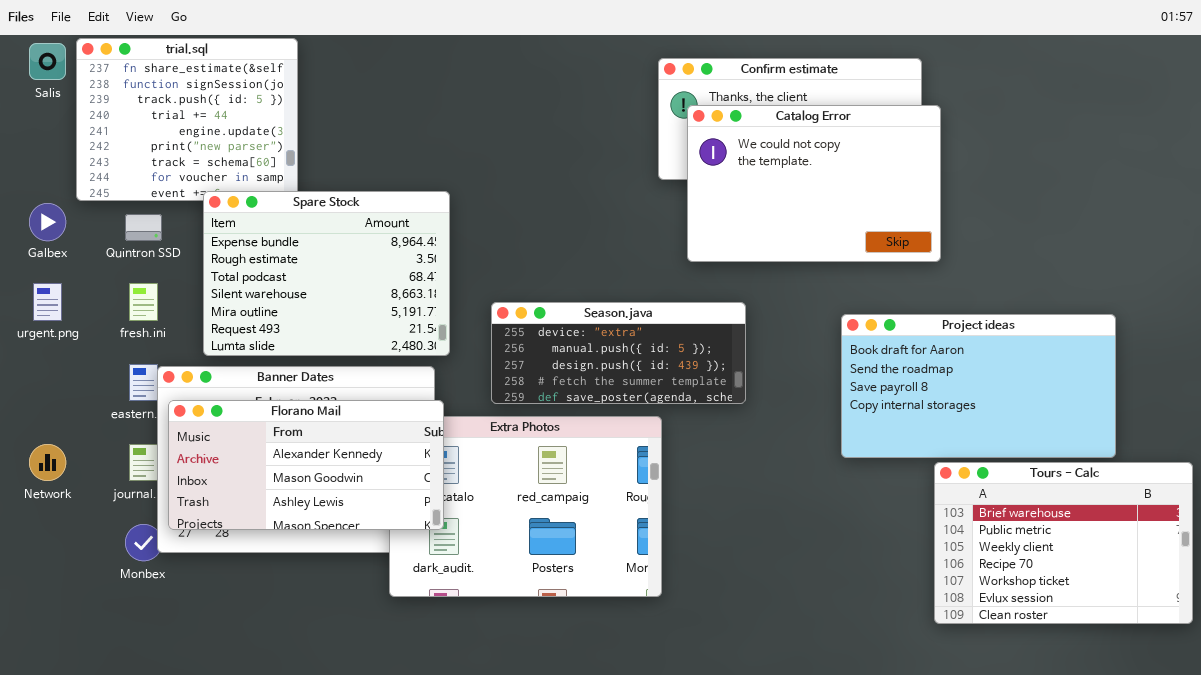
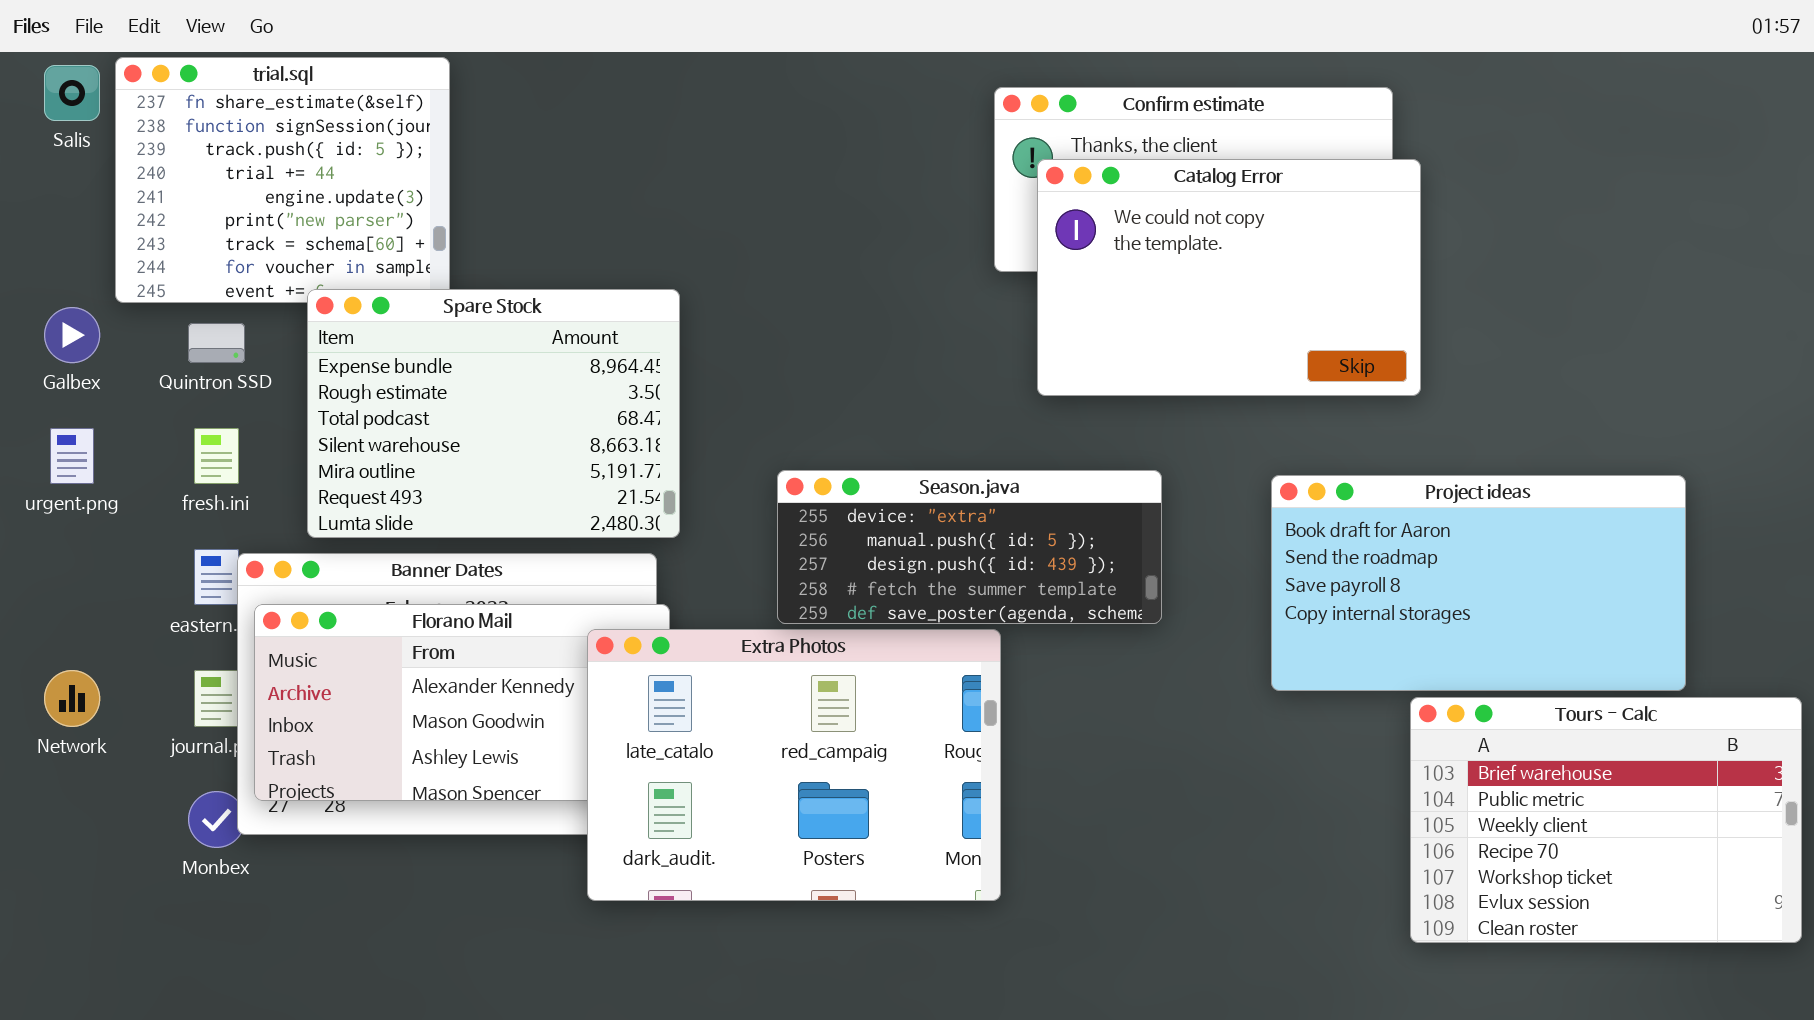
Season.java: [491,302,746,404] -> [777,470,1162,624], moved
Extra Photos: [389,416,662,597] -> [587,629,1001,901], raised

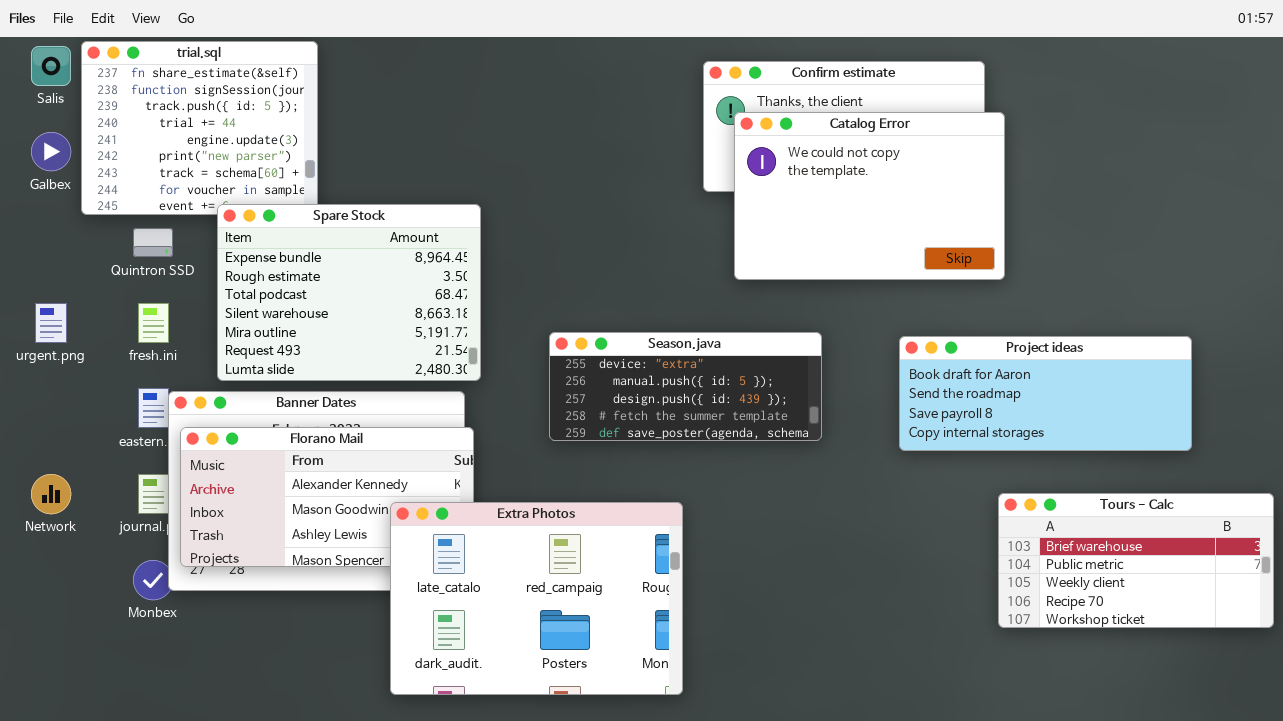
Galbex: [44,307,100,363] -> [31,132,71,171], moved
Project ideas: [1271,475,1686,691] -> [899,336,1192,451], resized
Extra Photos: [587,629,1001,901] -> [390,502,683,695], moved
Tours - Calc: [1410,697,1802,943] -> [998,493,1274,628], resized

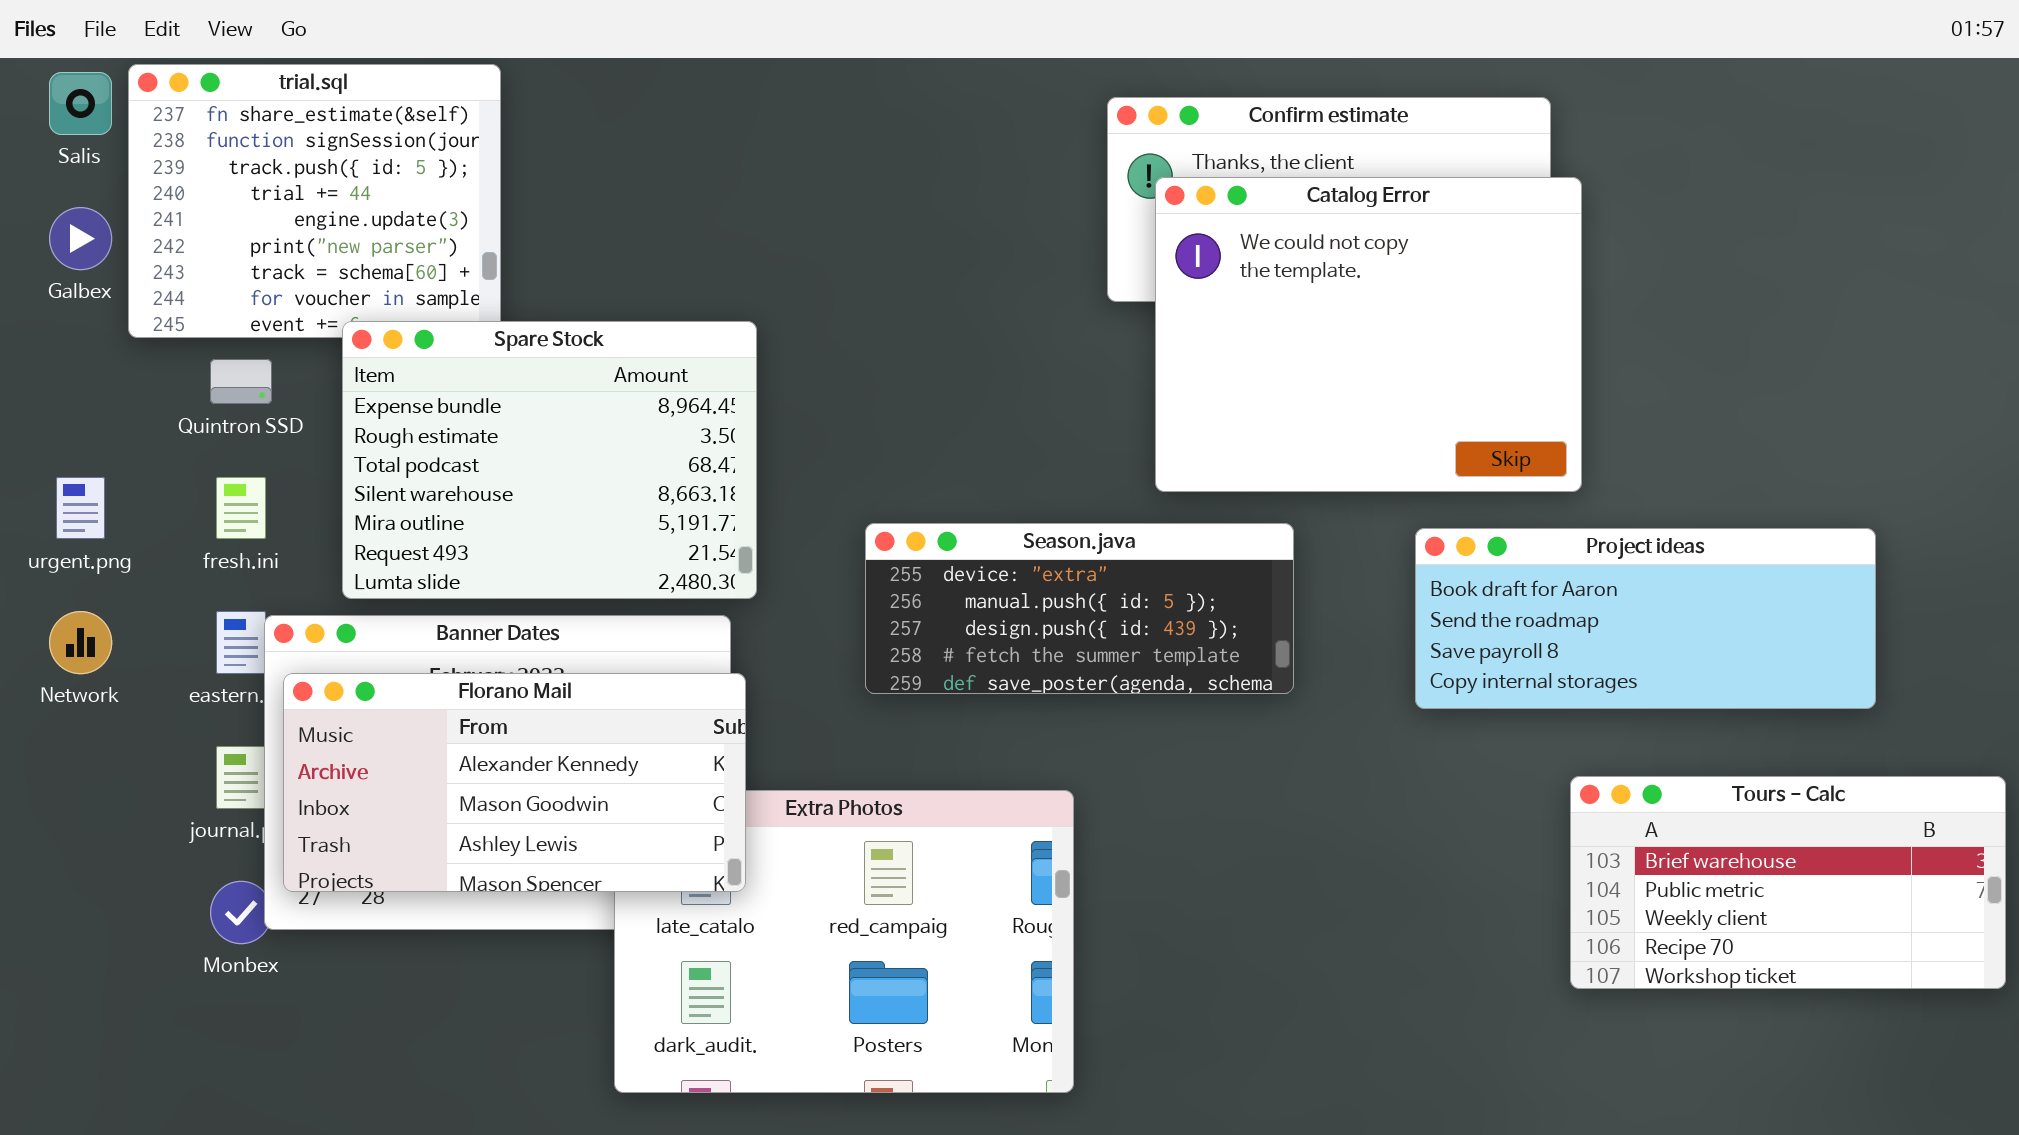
Catalog Error: [734,112,1005,280] -> [1155,177,1582,492], resized
Florano Mail: [180,427,474,567] -> [283,673,746,892], raised
Network: [31,474,71,514] -> [49,611,112,674], moved

